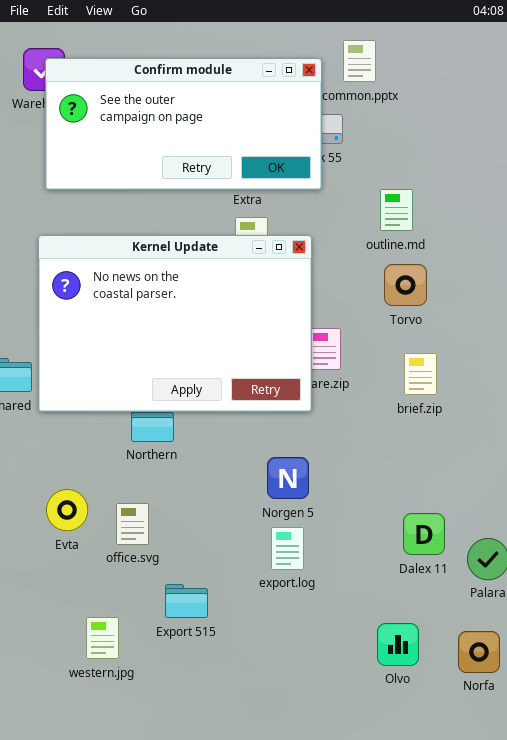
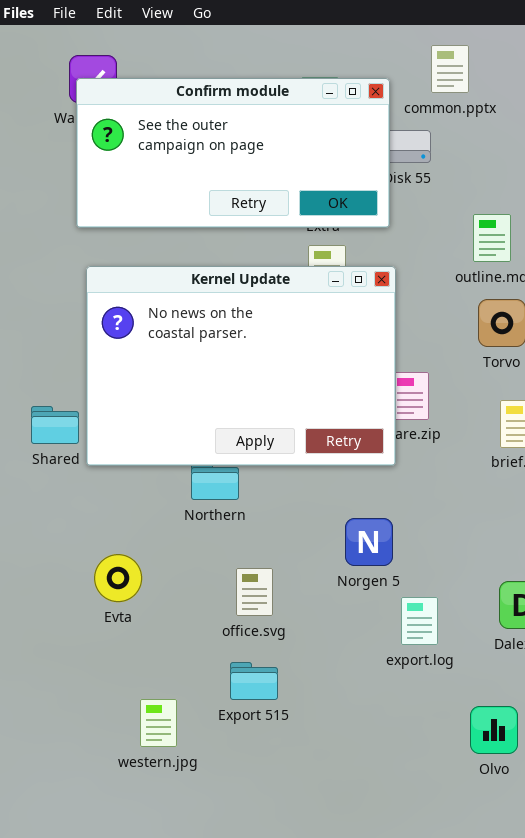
Confirm module: [45,58,322,190] -> [76,78,390,228], moved
office.svg: [116,503,149,545] -> [236,568,273,616], moved
export.log: [271,527,304,570] -> [401,597,438,645], moved

